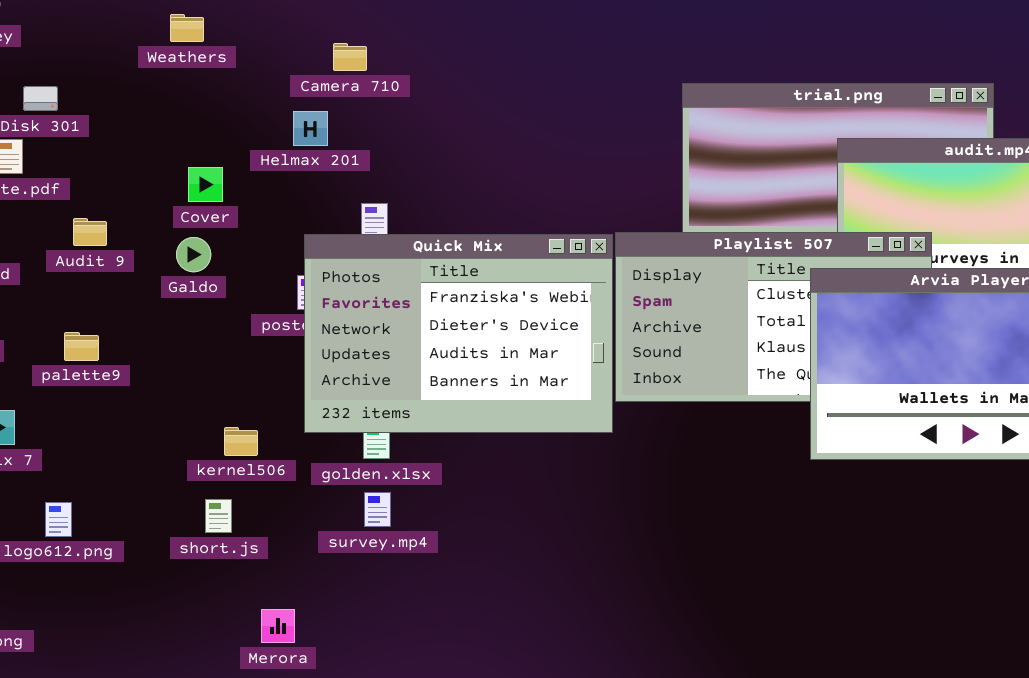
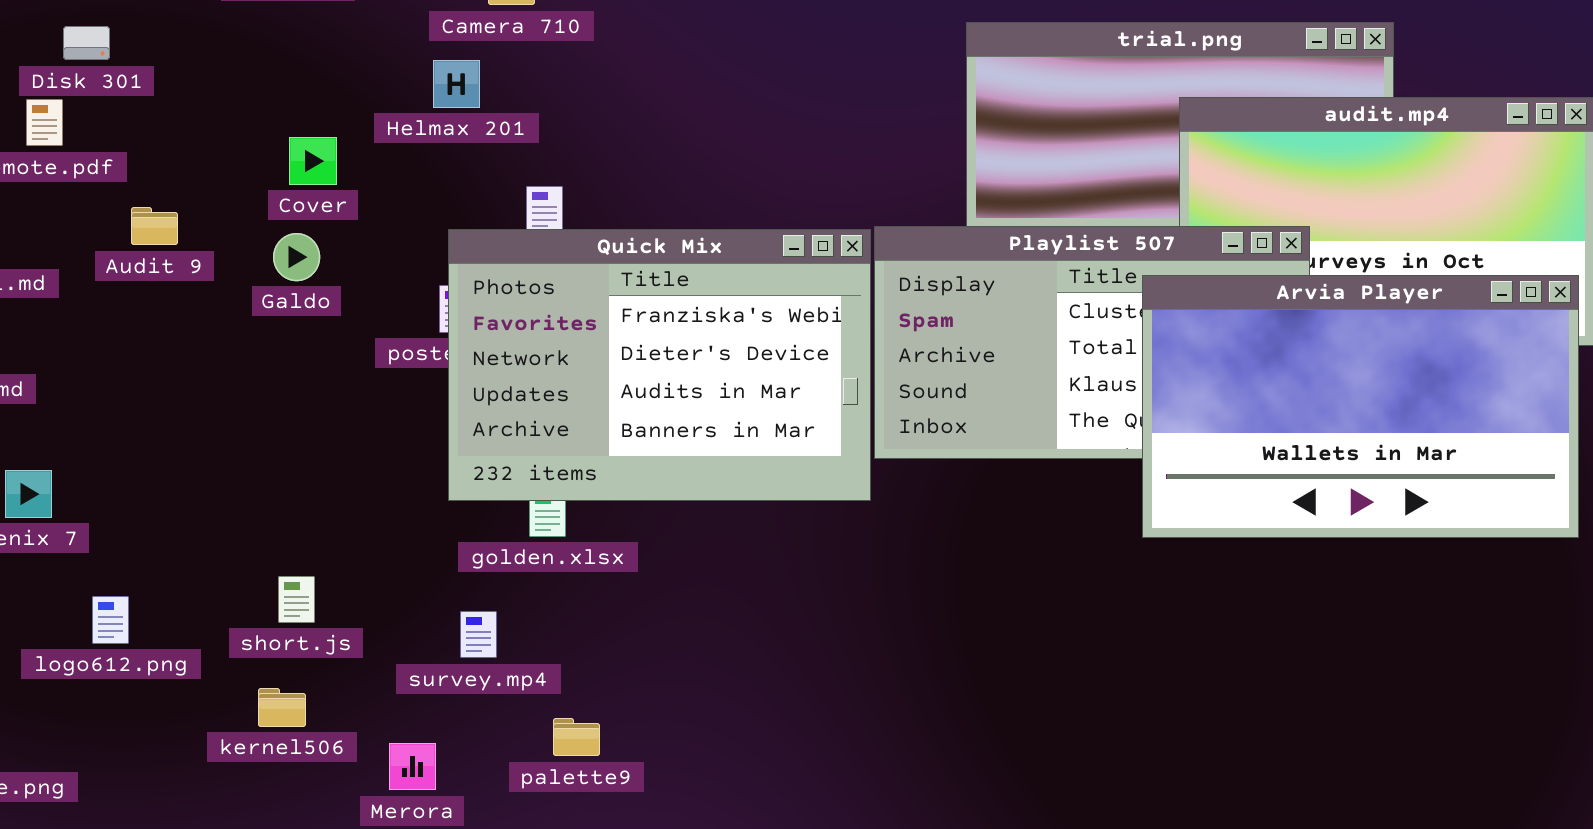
palette9: [64,332,99,361] -> [553,718,600,756], moved
kernel506: [224,427,258,456] -> [258,688,306,727], moved
survey.mp4: [364,492,391,527] -> [460,611,497,658], moved
short.js: [205,499,232,533] -> [278,576,315,623], moved

